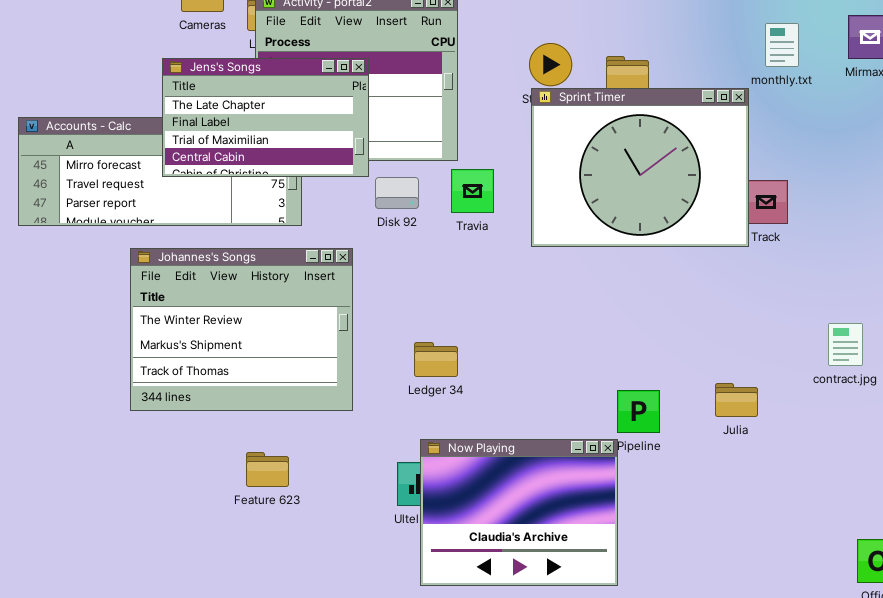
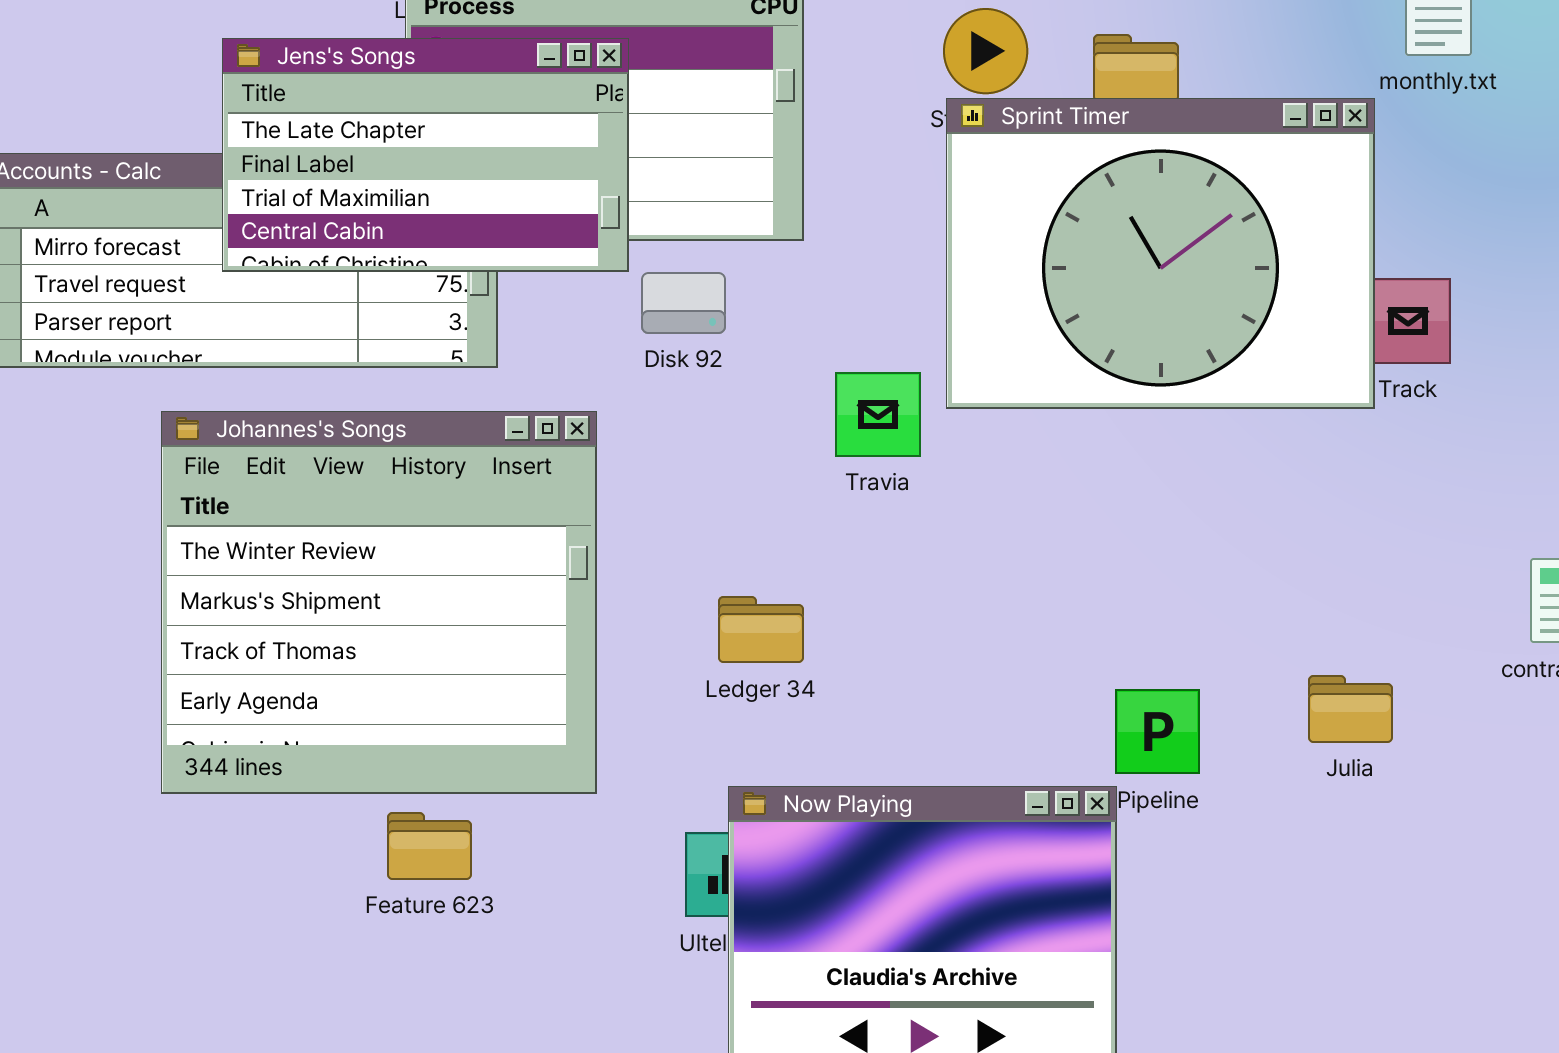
Travia: [451,169,494,213] -> [835,372,921,457], moved
Johannes's Songs: [130,248,353,411] -> [161,411,597,794], resized

